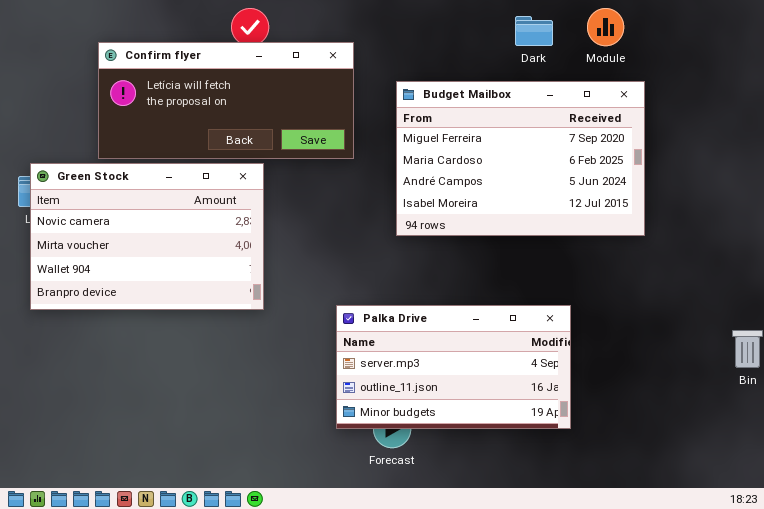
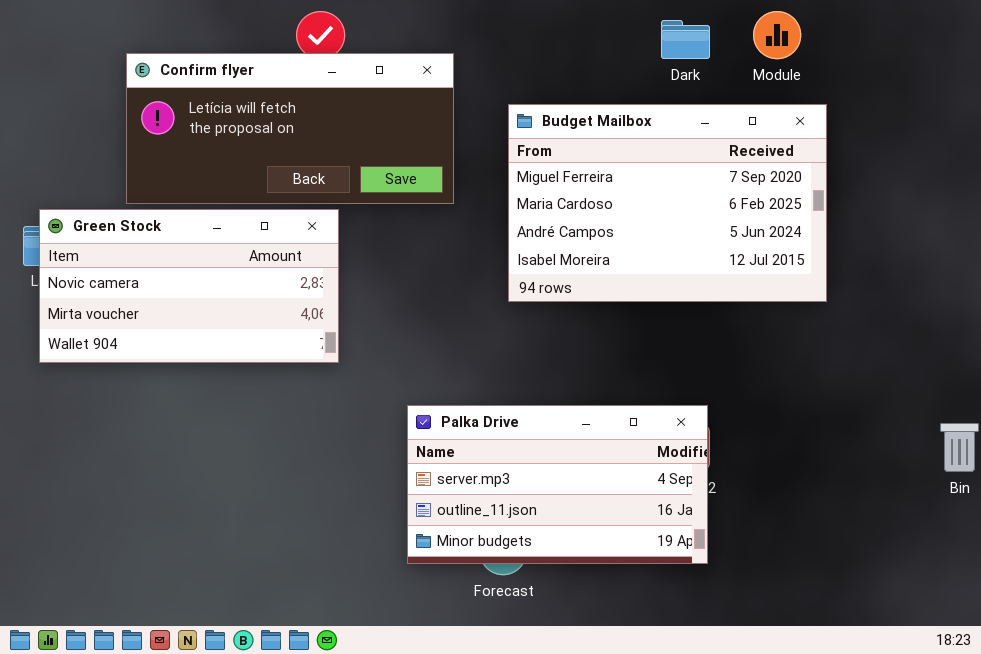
Green Stock: [30,163,264,310] -> [39,209,339,363], resized
Palka Drive: [336,305,571,429] -> [407,405,708,564], moved

